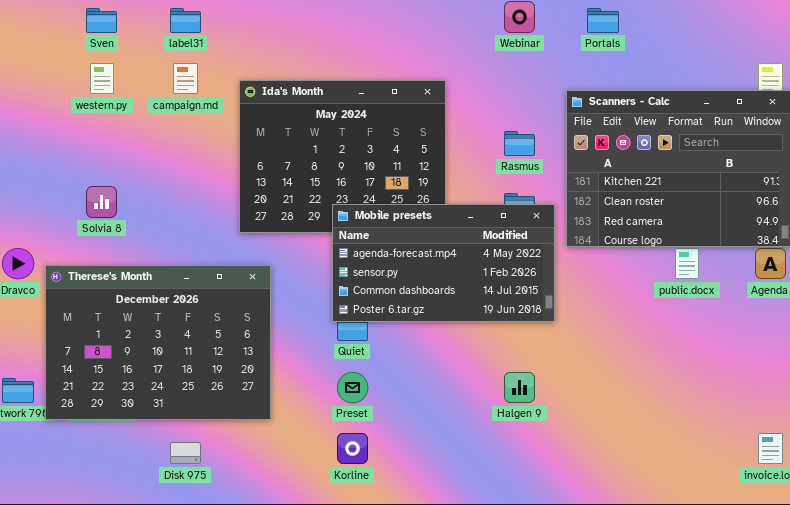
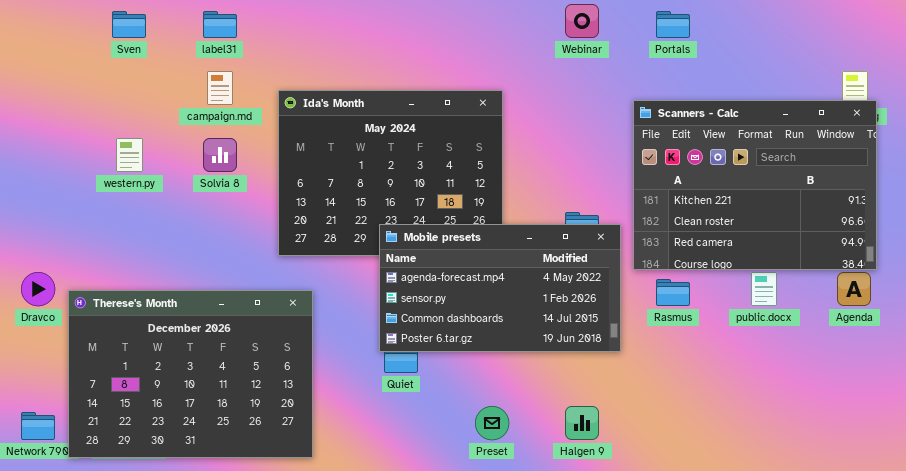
western.py: [90,63,114,94] -> [116,138,143,172], moved
Rasmus: [504,131,535,156] -> [656,279,690,306], moved
Solvia 8: [86,186,117,218] -> [203,138,237,172], moved
Preset: [337,372,368,403] -> [475,406,509,440], moved

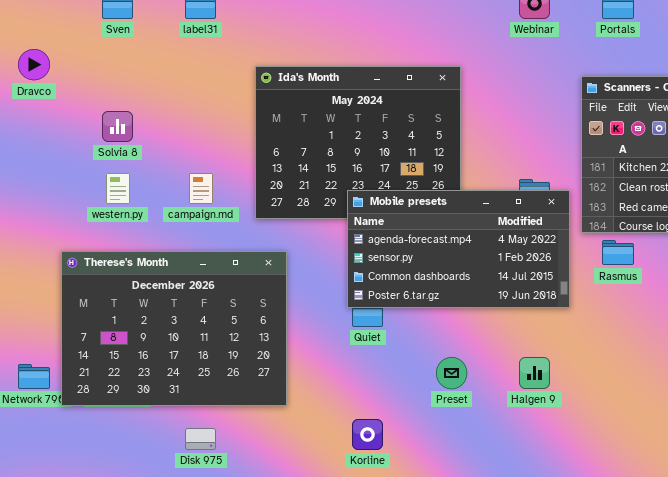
campaign.md: [207,71,233,105] -> [189,173,213,204], moved
western.py: [116,138,143,172] -> [106,173,130,204], moved
Solvia 8: [203,138,237,172] -> [102,111,133,142], moved
Dravco: [21,272,55,306] -> [18,49,50,80], moved

